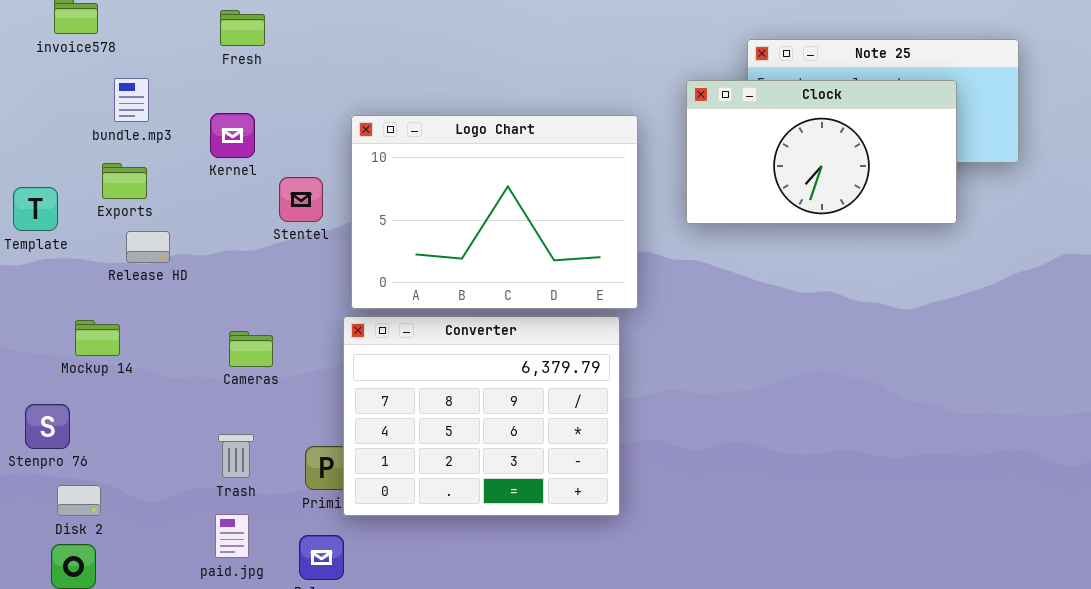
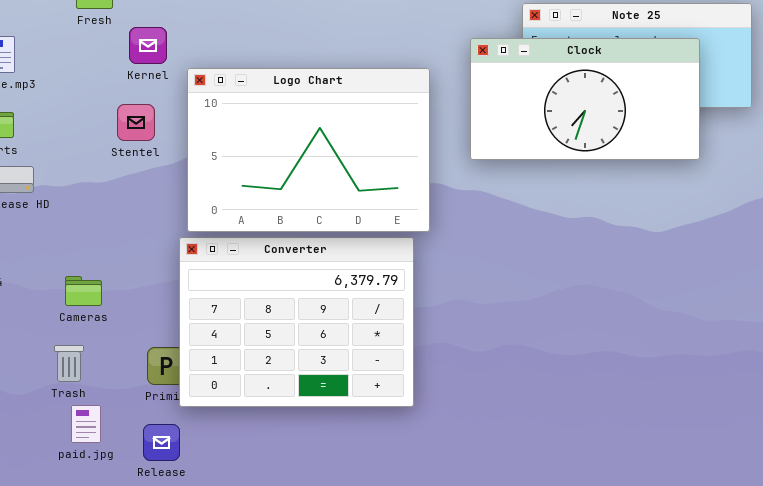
Kernel: [210,113,255,158] -> [129,27,167,64], moved
Stentel: [279,177,323,222] -> [117,104,155,141], moved
Cameras: [229,331,273,367] -> [65,276,102,306], moved
Trash: [218,434,254,478] -> [54,345,84,382], moved

